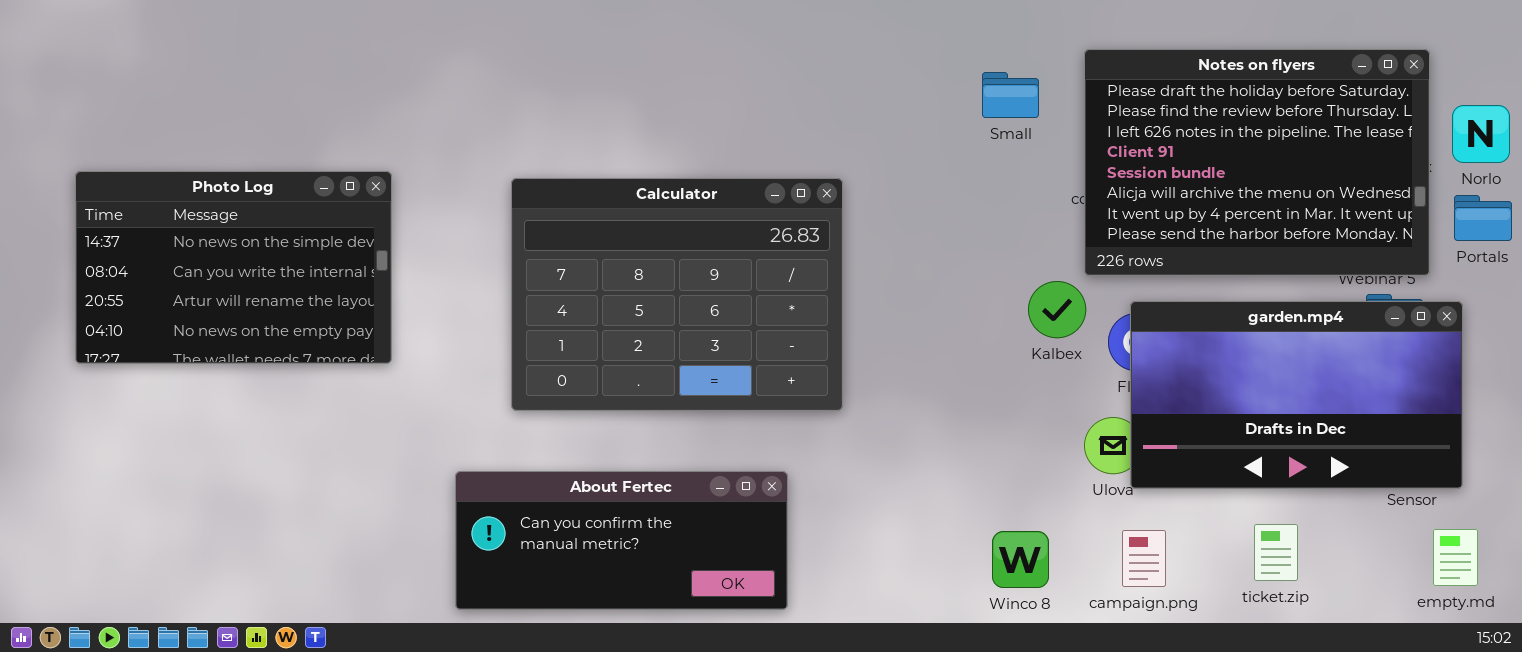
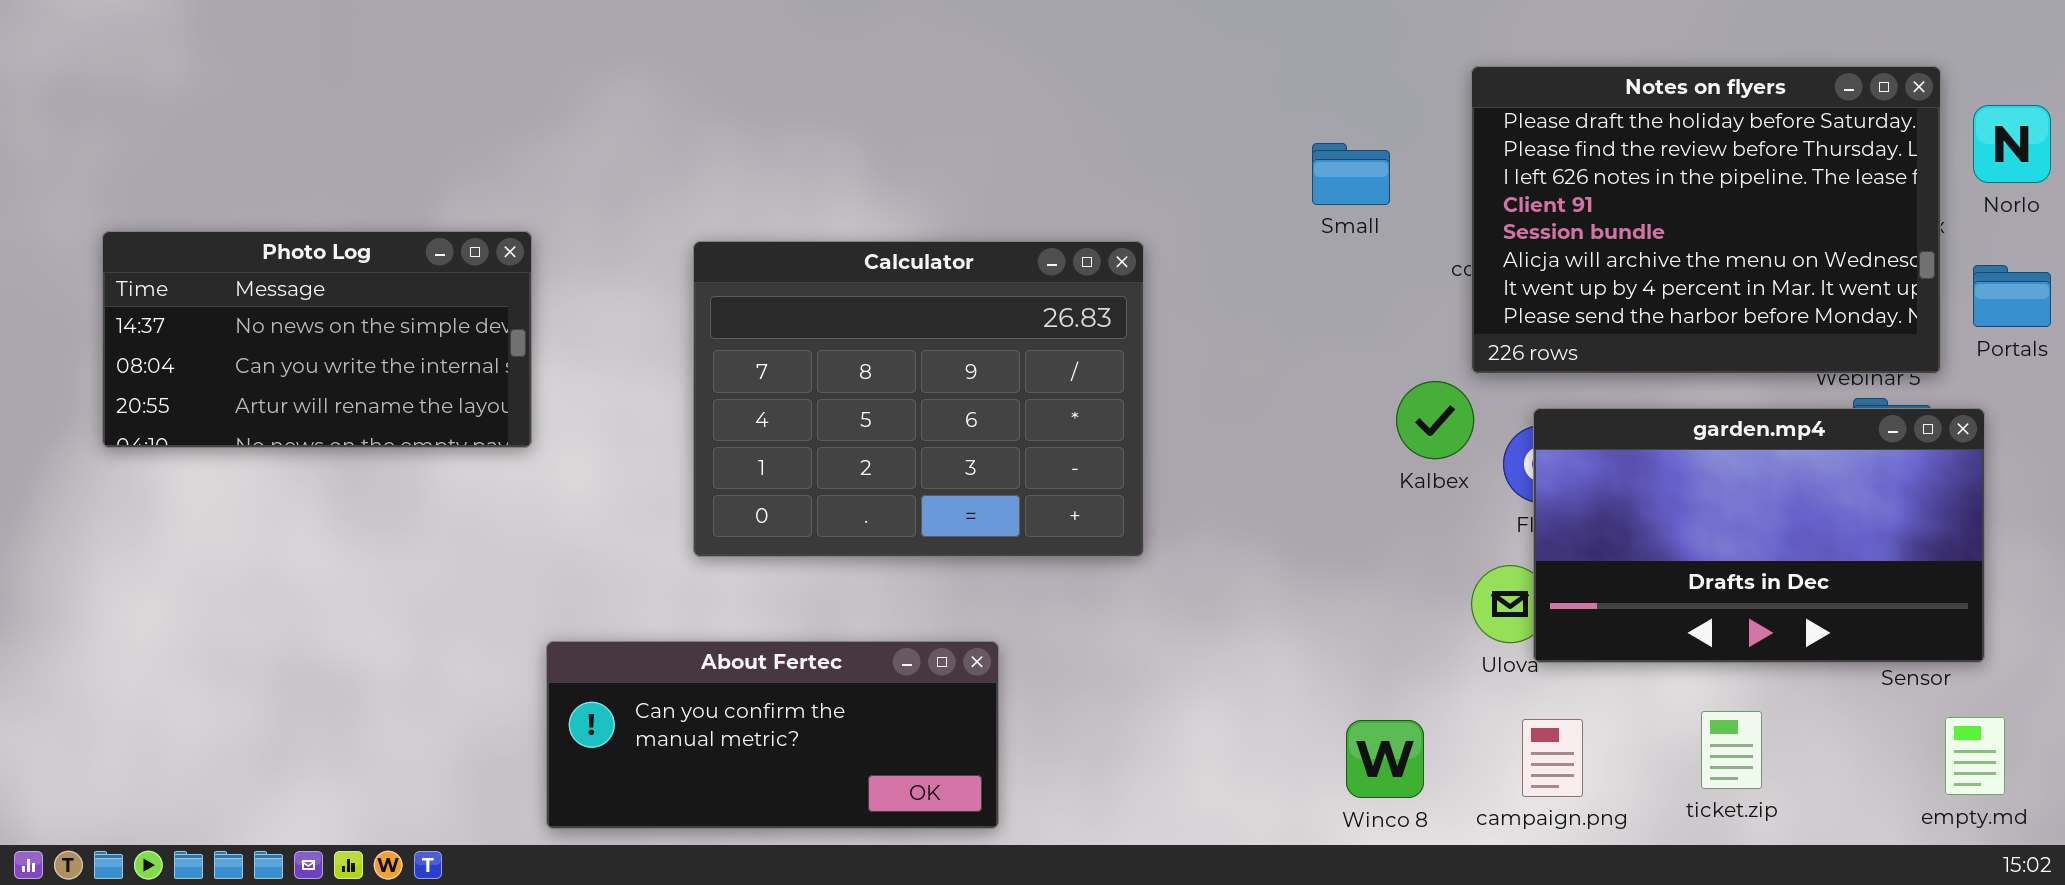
Small: [982,72,1039,118] -> [1312,143,1390,205], moved
Norlo: [1452,105,1510,163] -> [1973,105,2051,183], moved
Photo Log: [75,171,392,364] -> [102,231,532,448], resized
About Fertec: [455,471,788,610] -> [546,641,999,829], moved

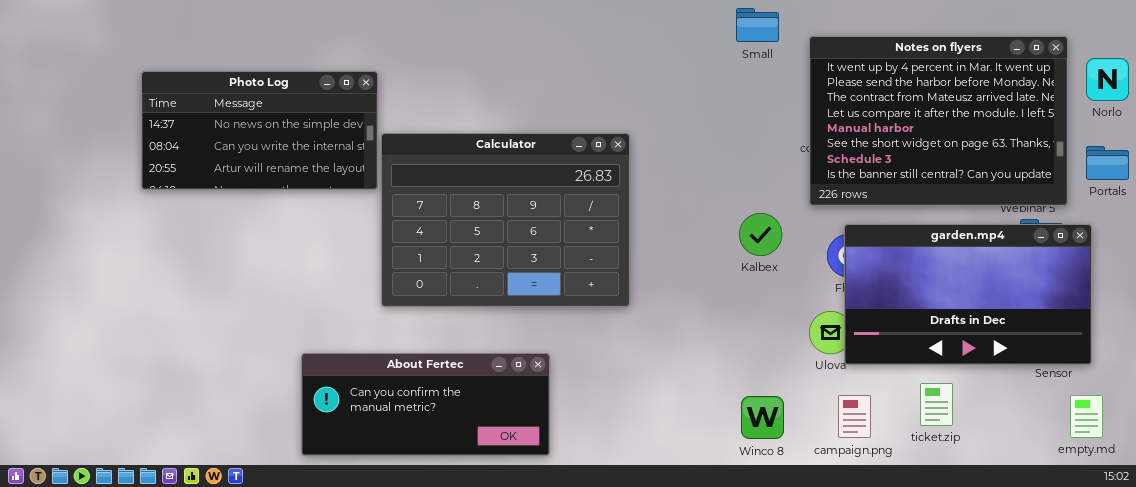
Notes on flyers: [1471,66,1941,374] -> [809,36,1068,206], scrolled down 6 rows
Small: [1312,143,1390,205] -> [736,8,779,42], moved
Photo Log: [102,231,532,448] -> [141,71,378,190], moved
Kalbex: [1396,381,1474,459] -> [739,213,782,256], moved
ticket.zip: [1701,711,1762,789] -> [920,383,953,426], moved

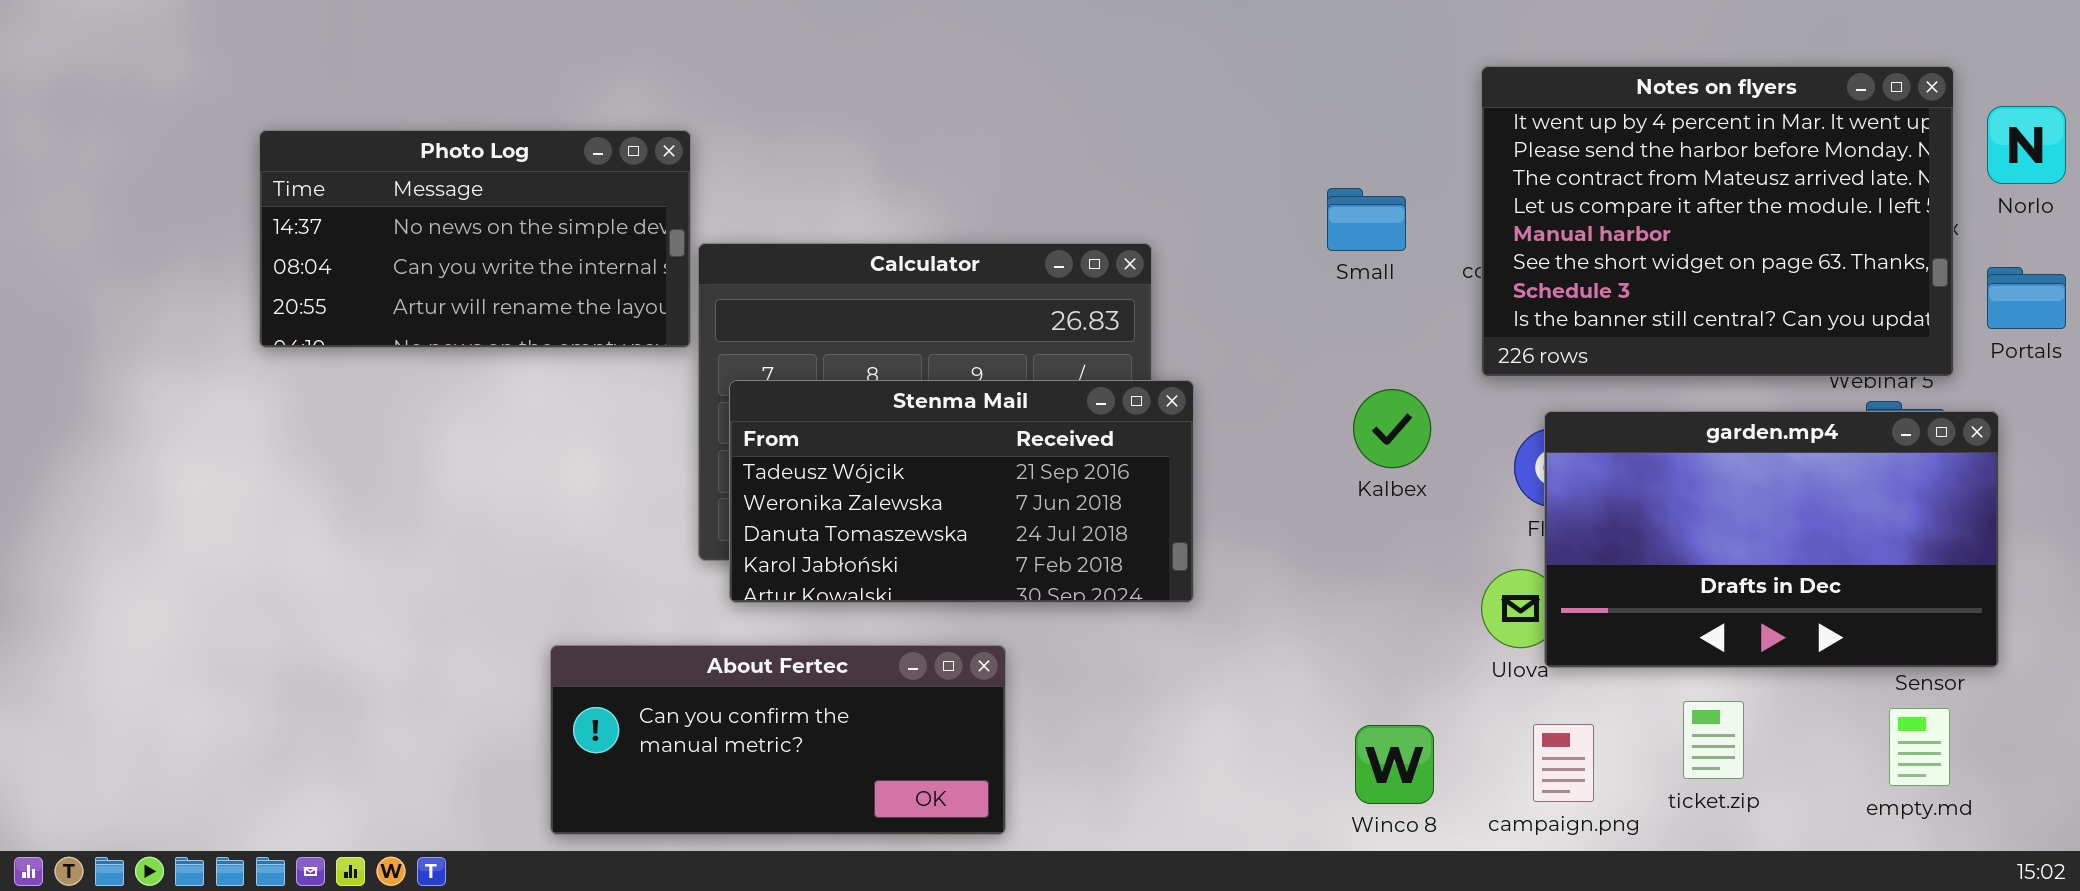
Small: [736,8,779,42] -> [1327,188,1406,251], moved
Stenma Mail: none -> [729,380,1194,603], opened
empty.md: [1070,395,1103,438] -> [1889,708,1950,786], moved

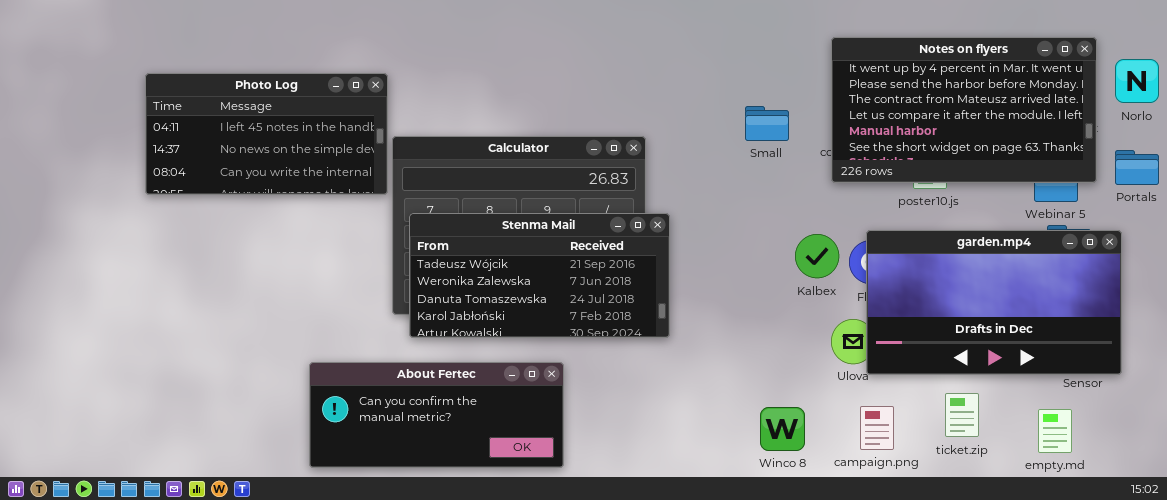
Notes on flyers: [1481,66,1954,377] -> [831,37,1097,183], resized
Photo Log: [259,130,691,348] -> [145,73,388,195], scrolled up 1 row
Kalbex: [1353,389,1431,468] -> [795,234,839,278], moved
empty.md: [1889,708,1950,786] -> [1038,409,1072,453], moved

